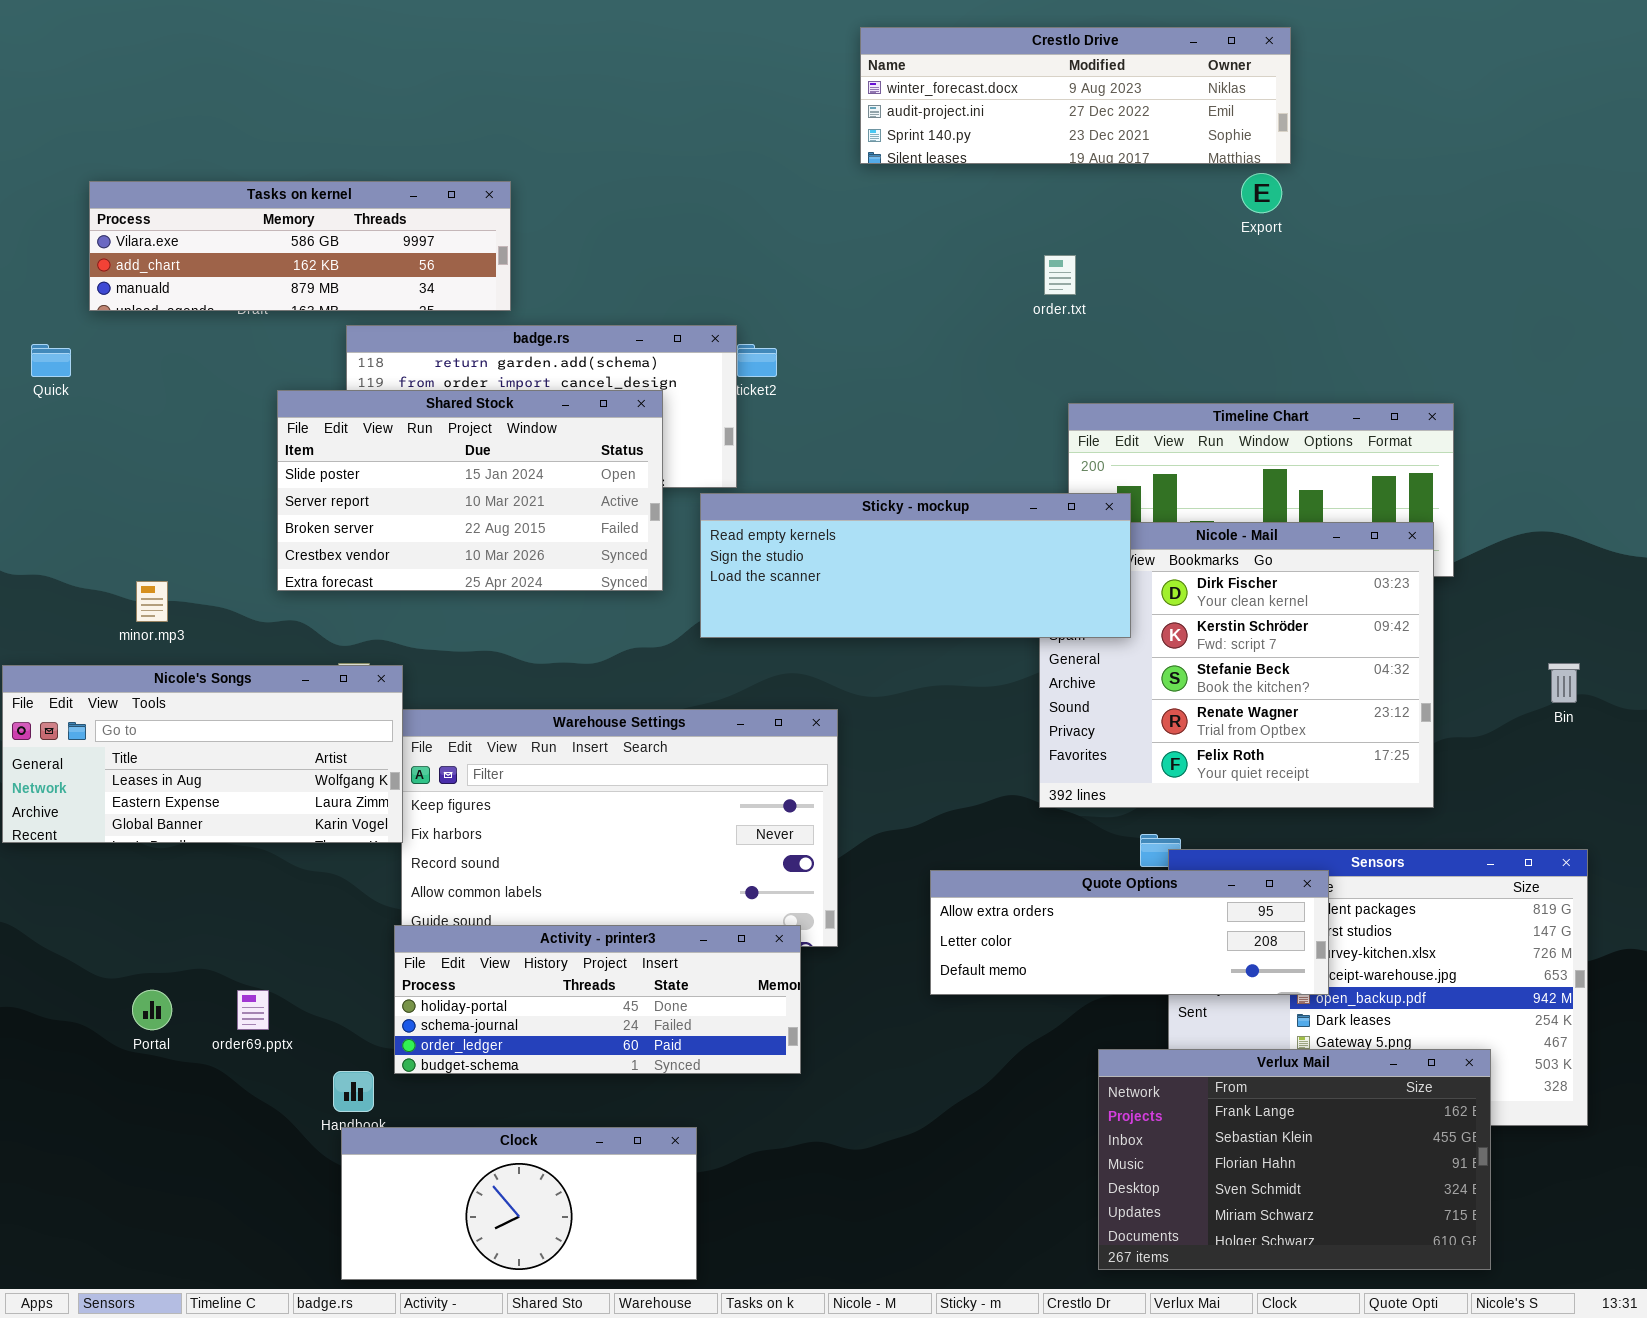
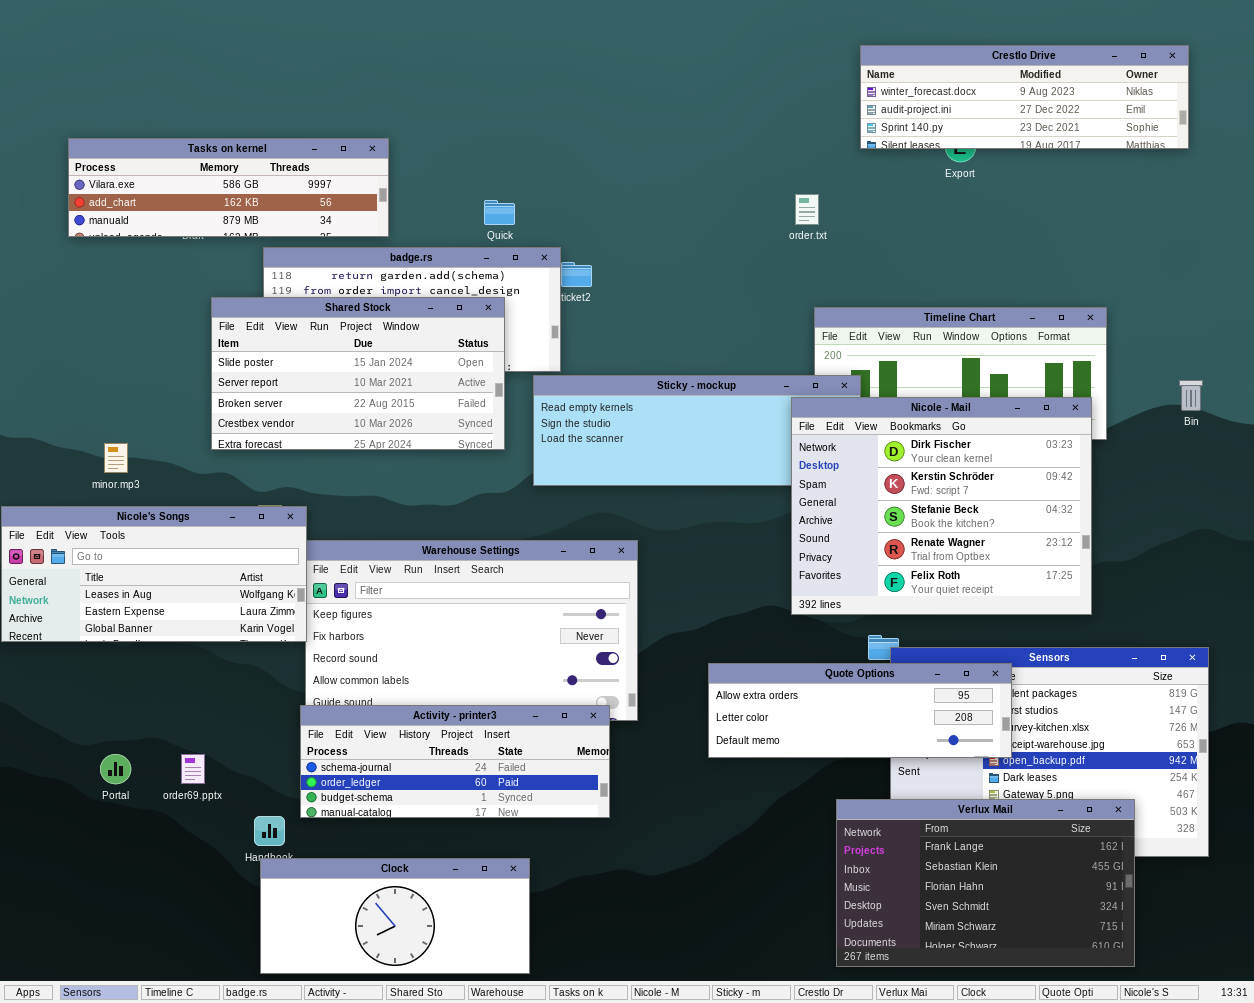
Crestlo Drive: [860,27,1291,164] -> [860,45,1189,149], moved
Quick: [31,344,71,377] -> [484,200,515,225], moved
Nicole - Mail: [1039,522,1434,808] -> [791,397,1092,615], raised
Bin: [1548,663,1580,703] -> [1179,380,1203,411], moved
Activity - printer3: [394,925,801,1074] -> [300,705,610,818], scrolled down 1 row

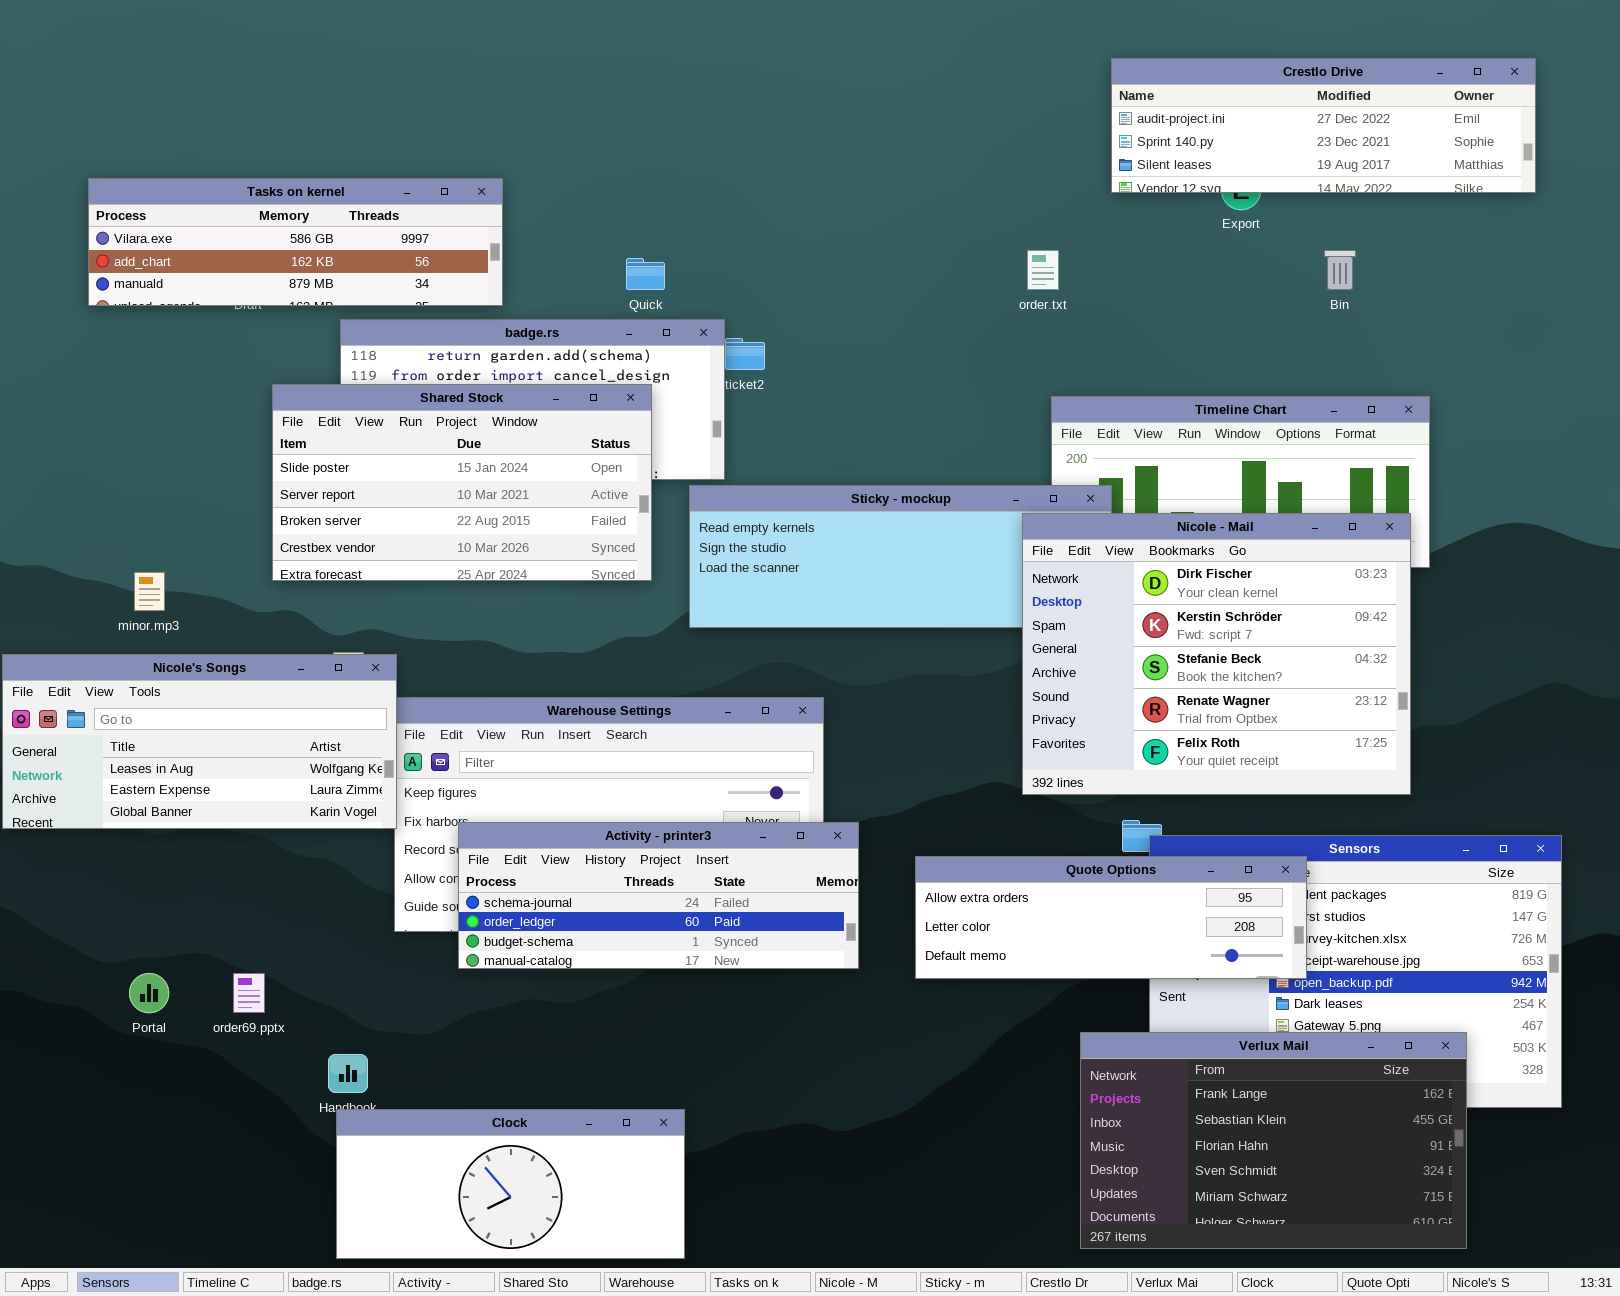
Crestlo Drive: [860,45,1189,149] -> [1111,58,1536,193], scrolled down 1 row
Bin: [1179,380,1203,411] -> [1324,250,1356,290], moved
Activity - printer3: [300,705,610,818] -> [458,822,859,969], moved

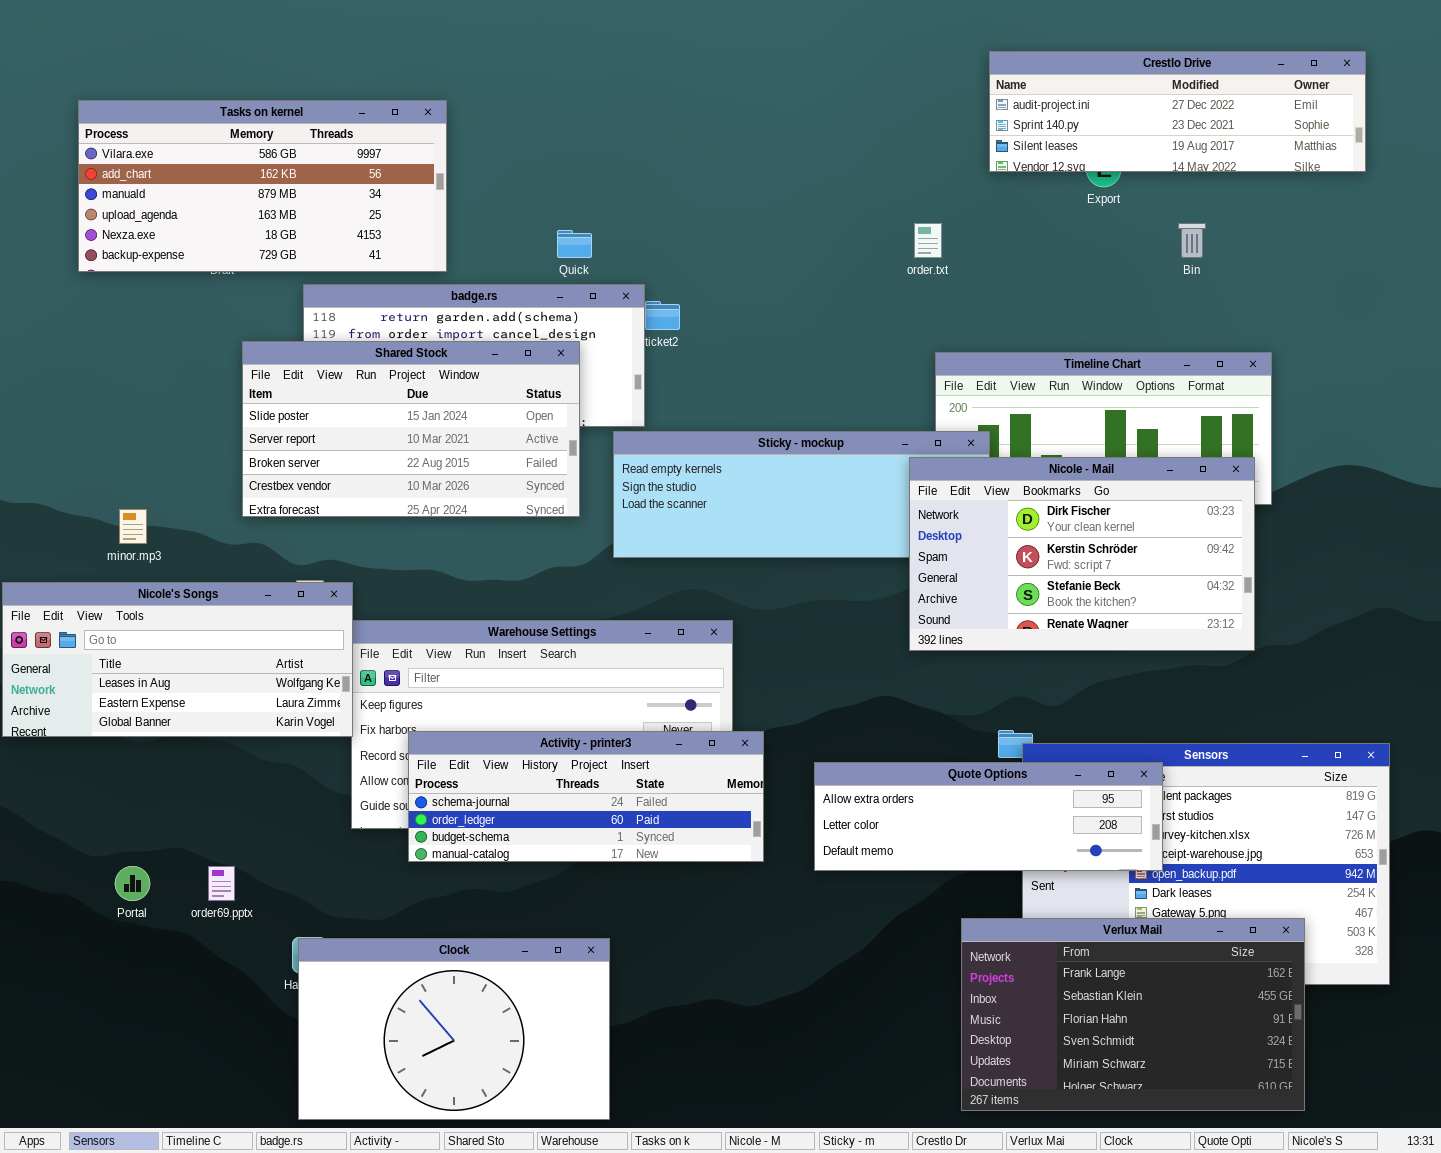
Tasks on kernel: [88,178,503,306] -> [78,100,447,272], resized
Nicole - Mail: [1022,513,1411,795] -> [909,457,1255,651], resized
Clock: [336,1109,685,1259] -> [298,938,610,1120], resized

